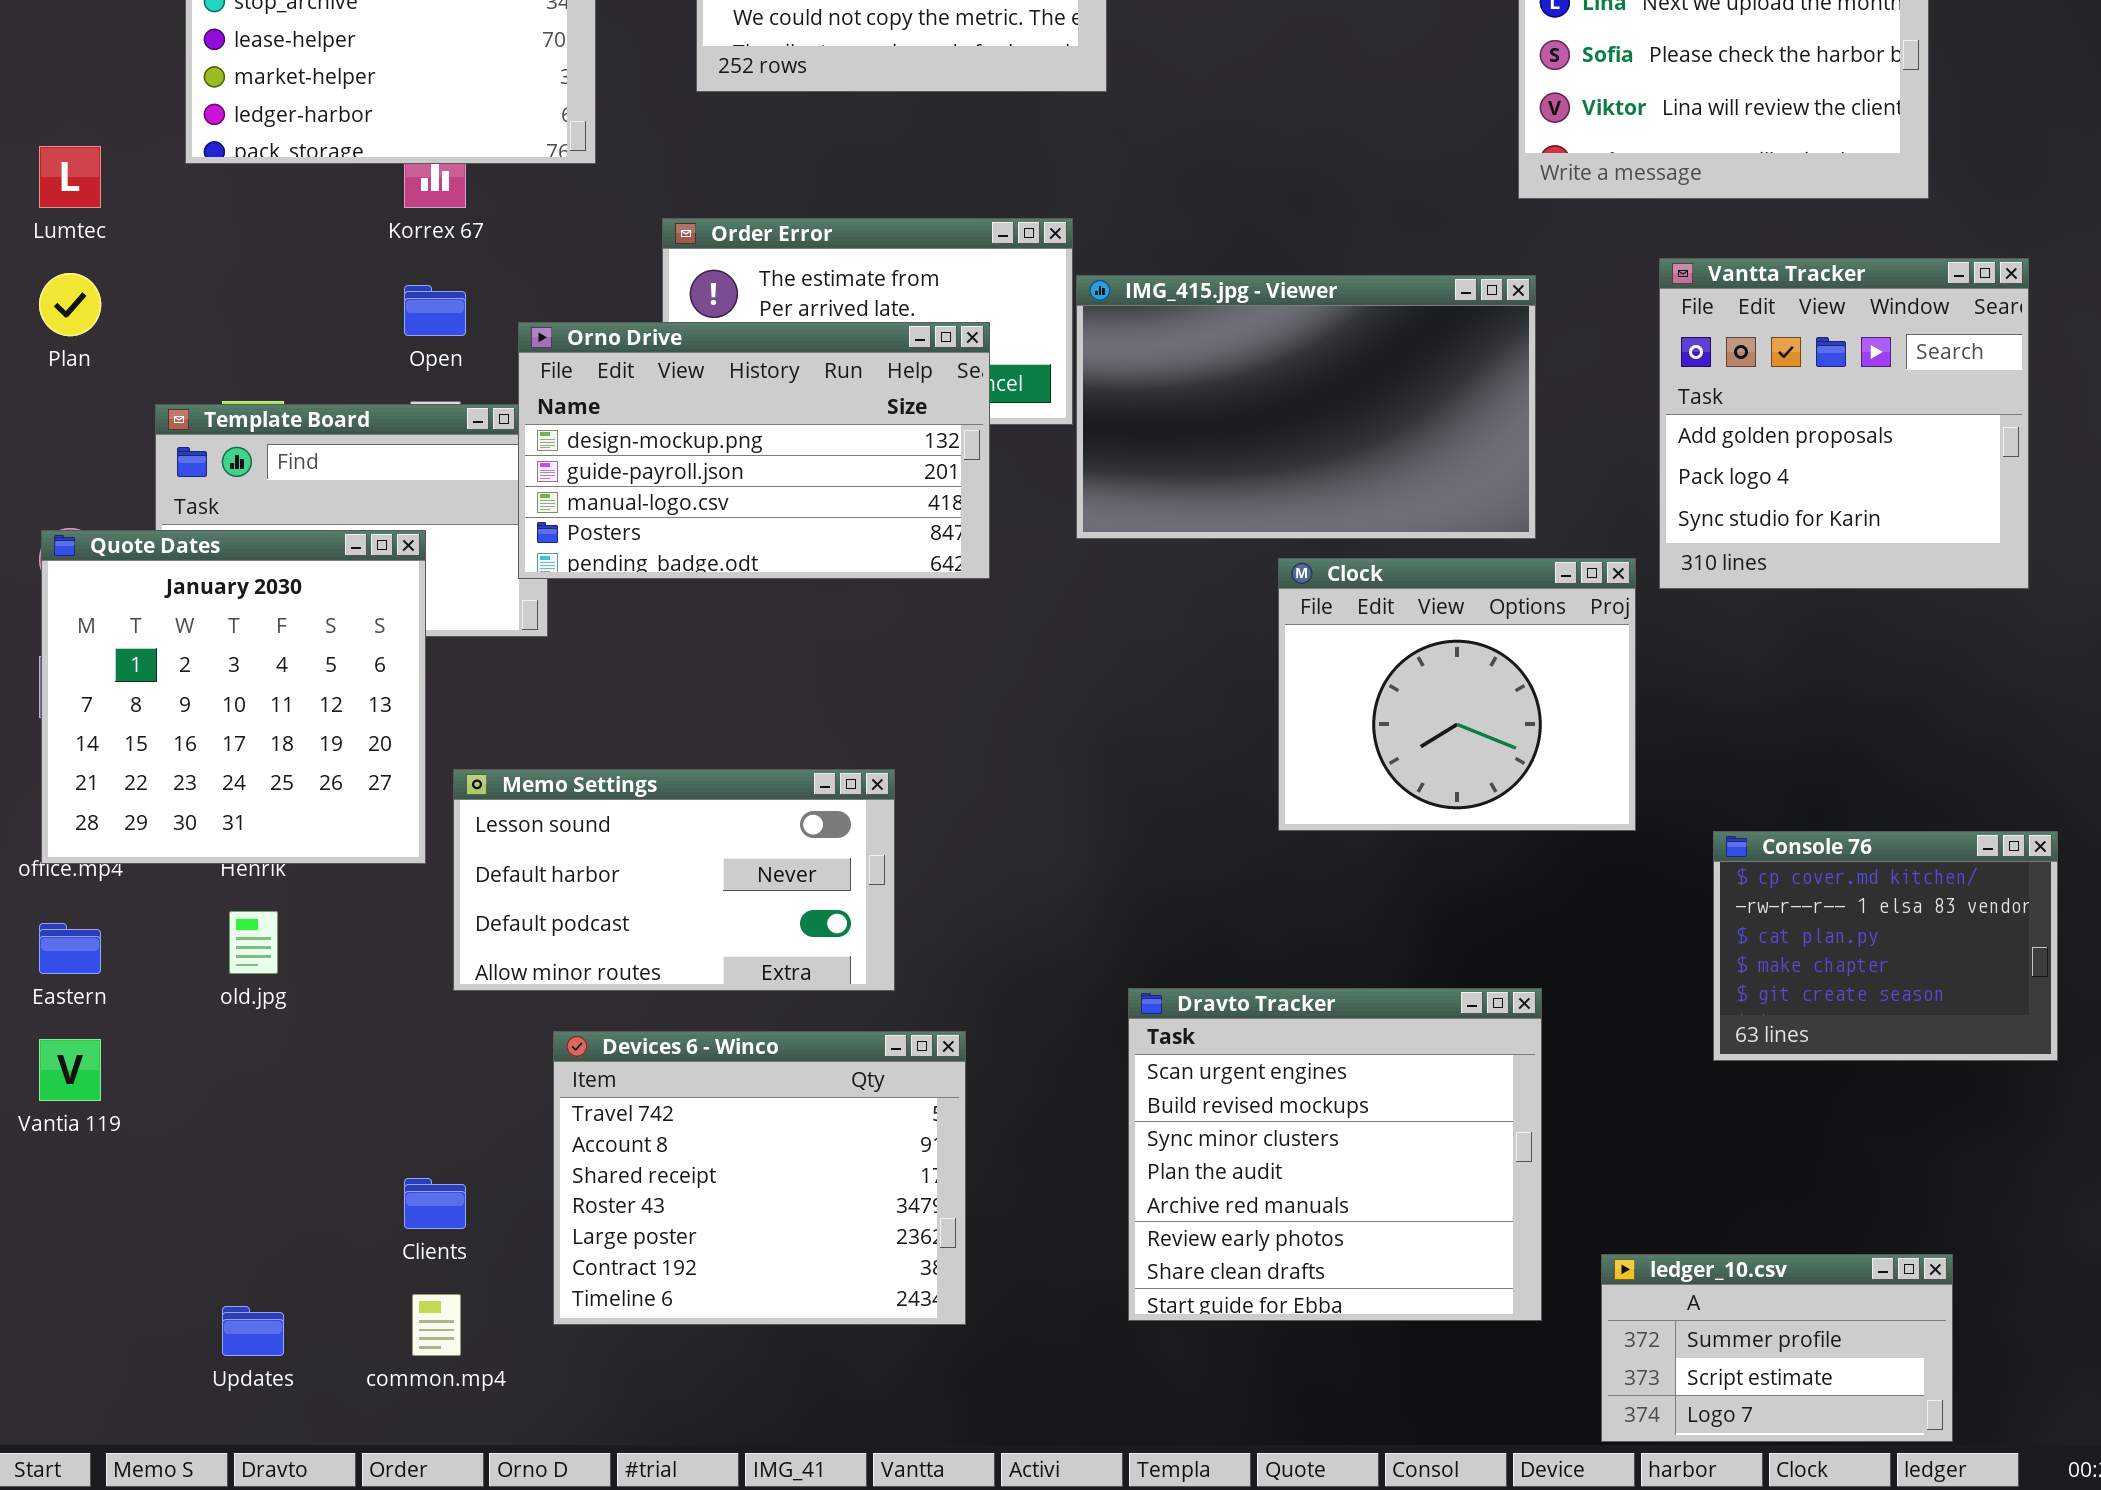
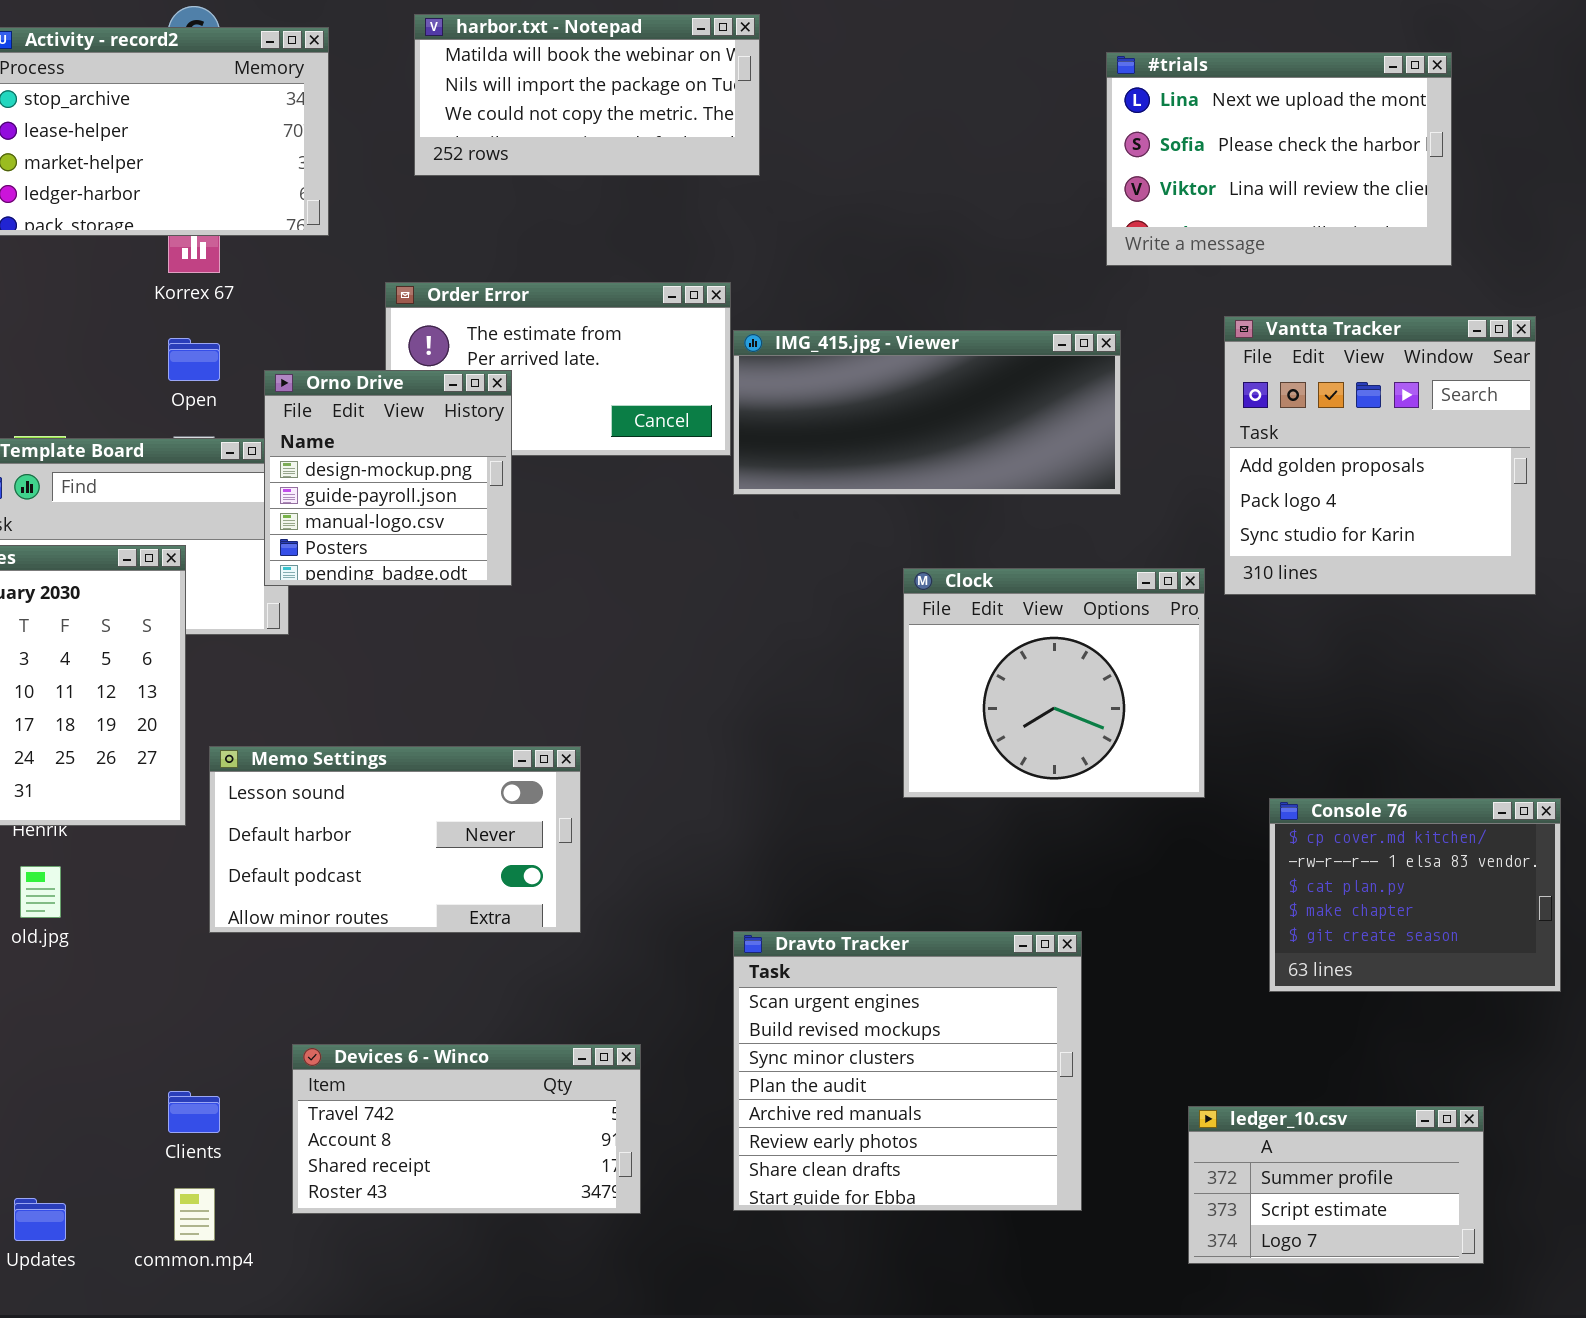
IMG_415.jpg - Viewer: [1076,275,1536,539] -> [733,330,1121,495], resized
Orno Drive: [518,322,990,579] -> [264,370,512,586], resized
Dravto Tracker: [1128,988,1542,1321] -> [733,931,1082,1211], moved
Devices 6 - Winco: [553,1031,966,1325] -> [292,1044,641,1214], resized
ledger_10.csv: [1601,1254,1953,1442] -> [1188,1106,1484,1264], moved

